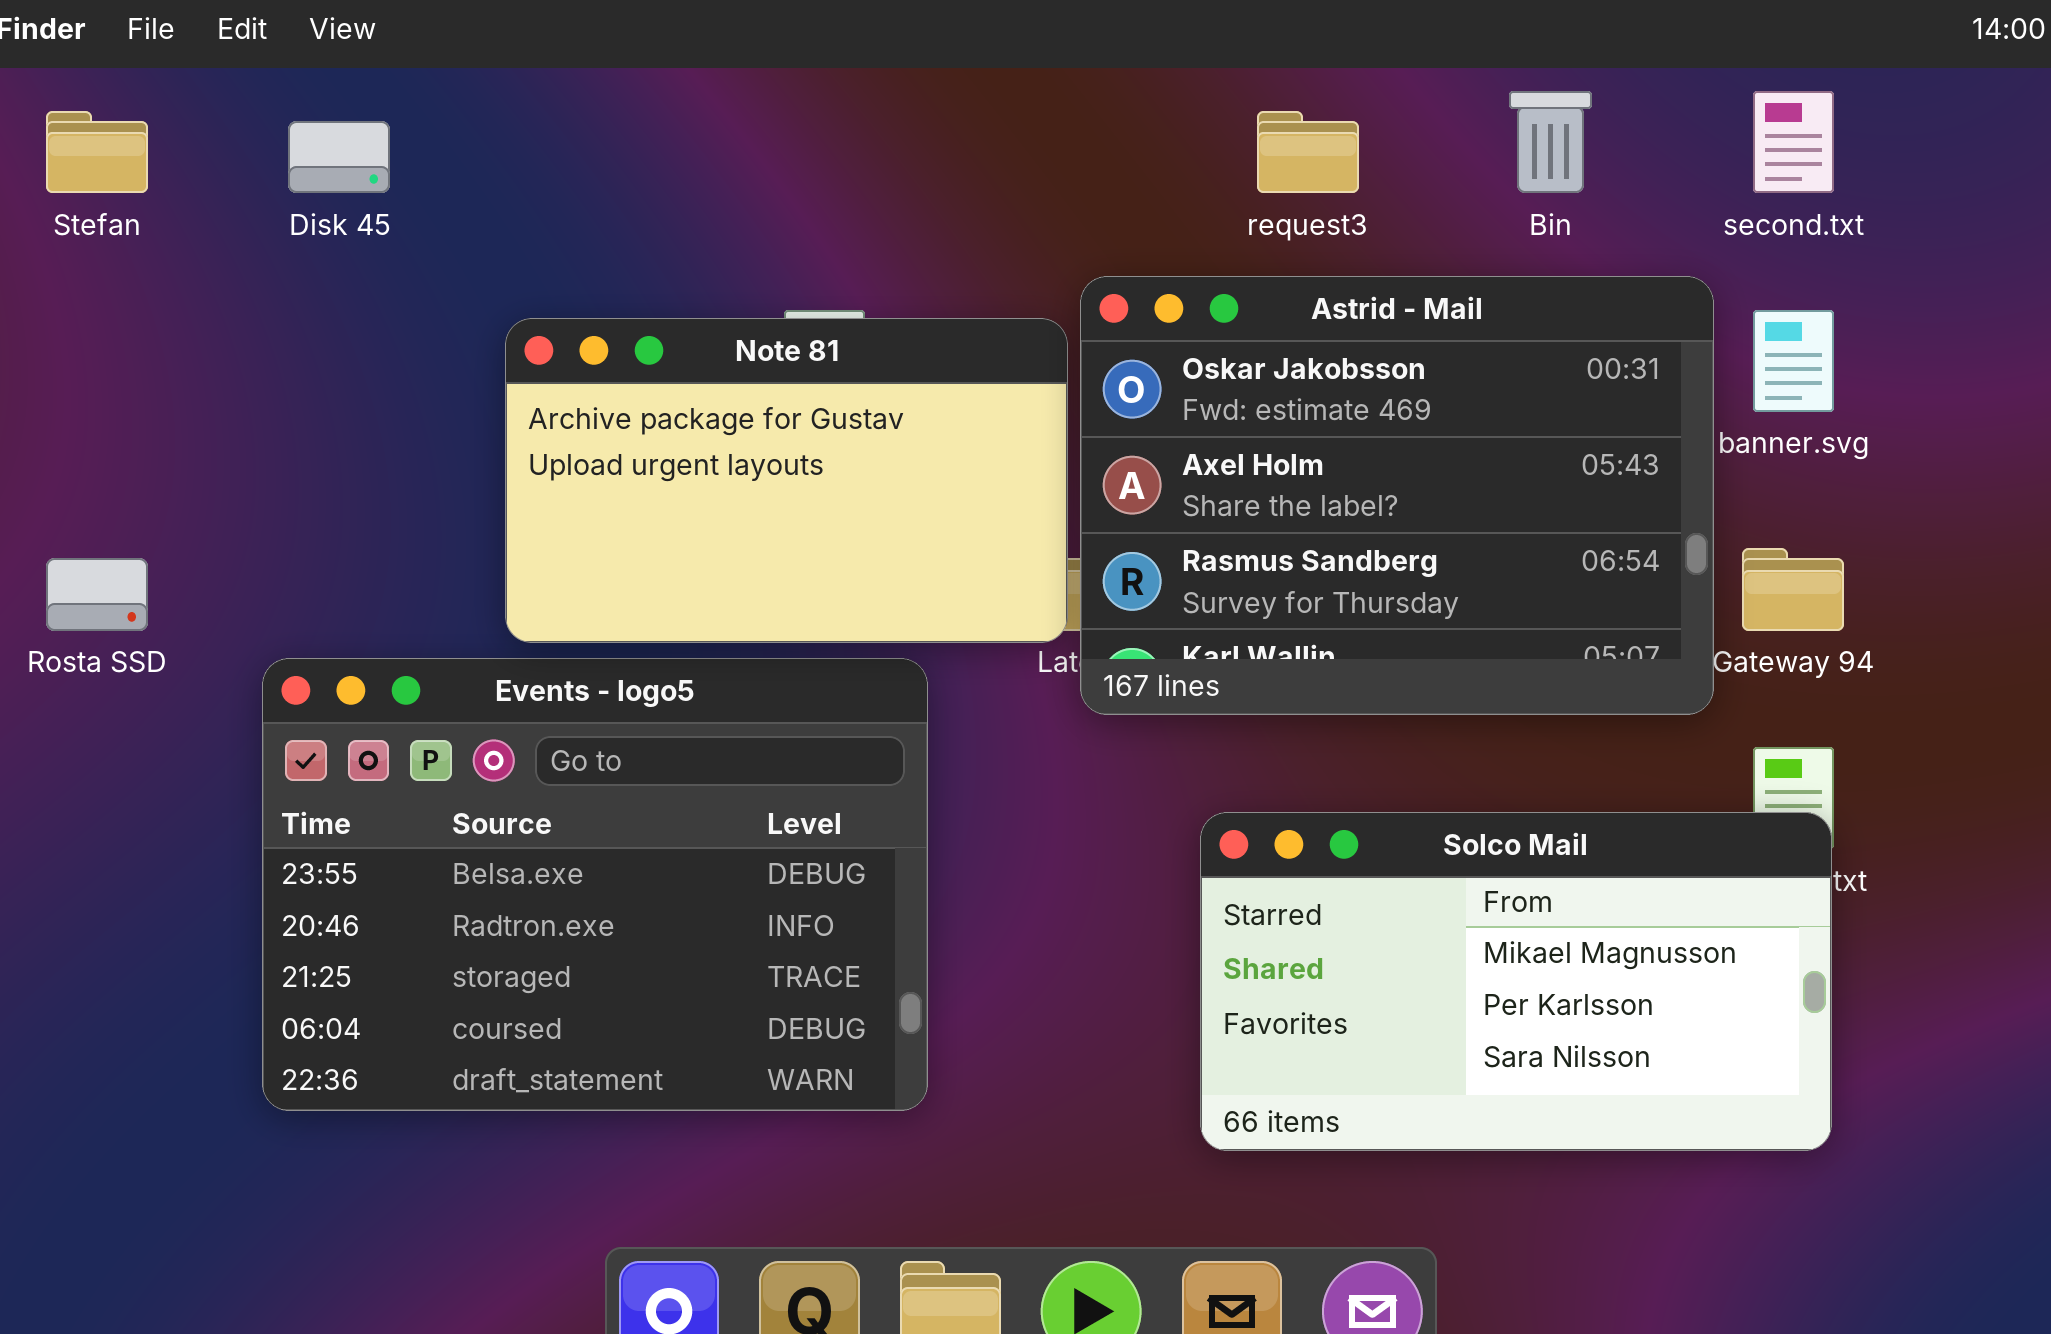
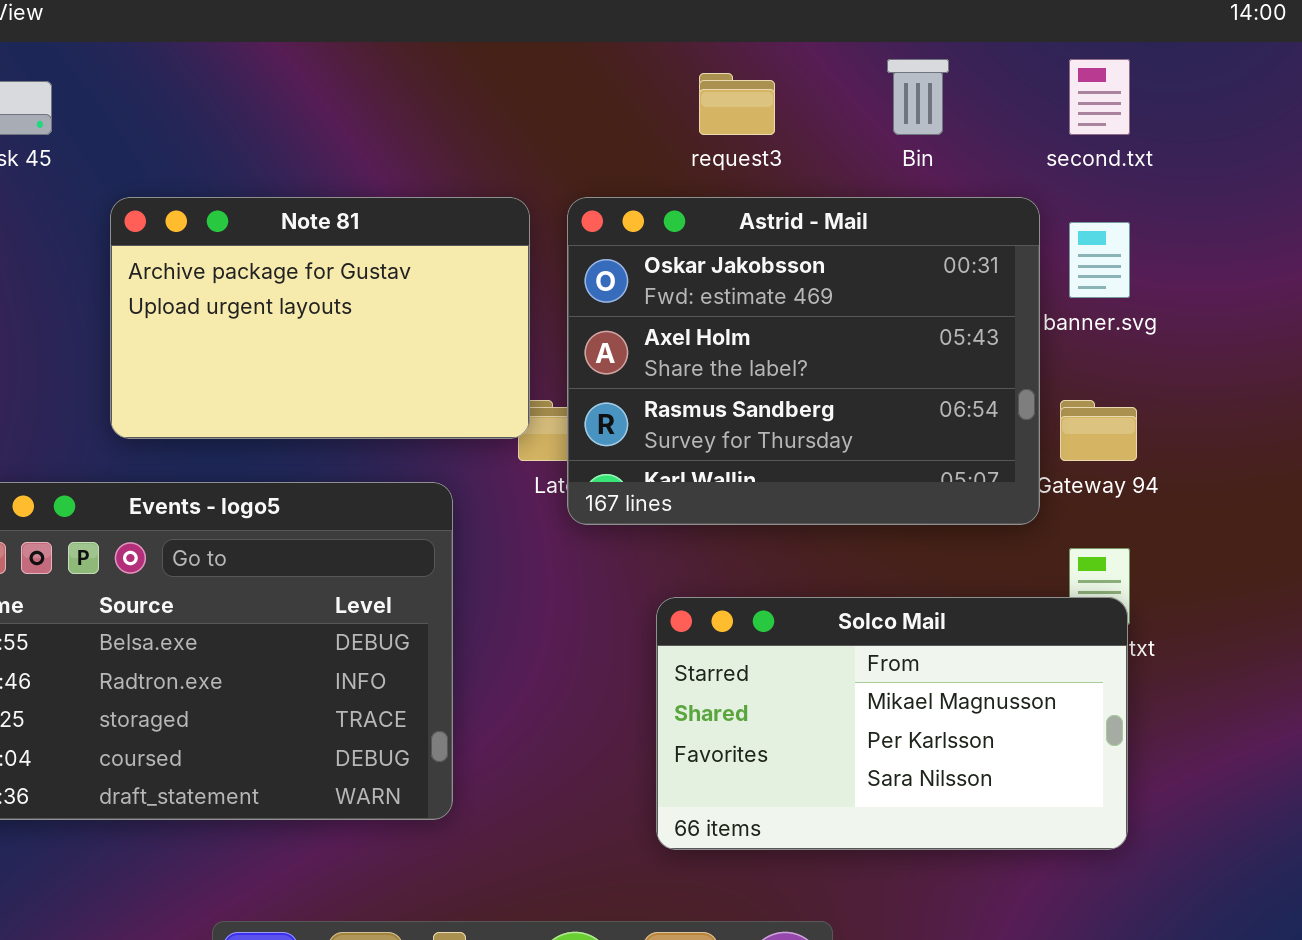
Note 81: [505,318,1068,643] -> [110,197,530,439], moved

